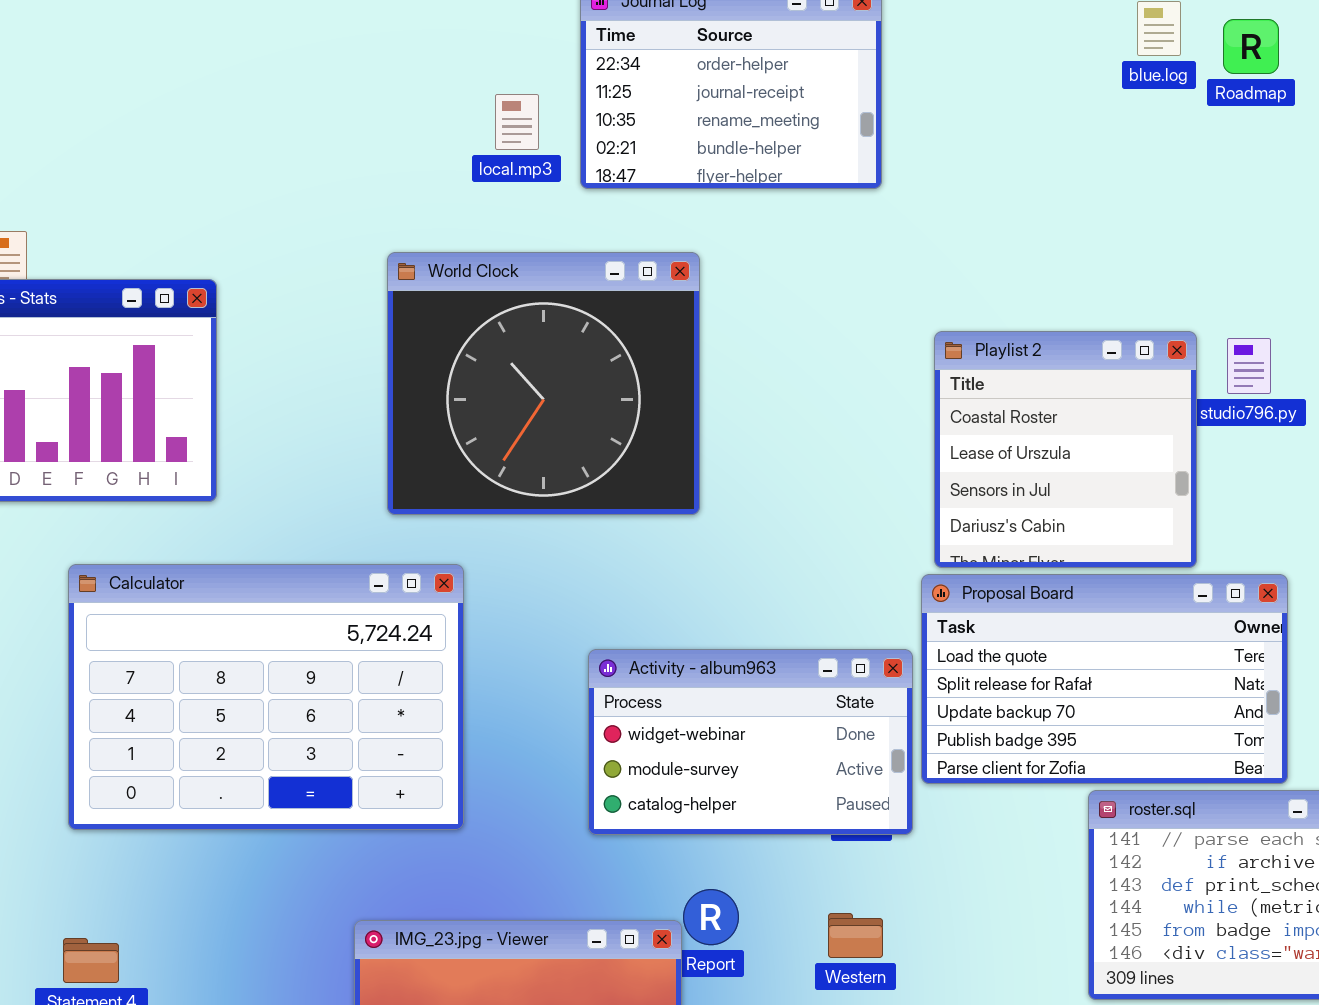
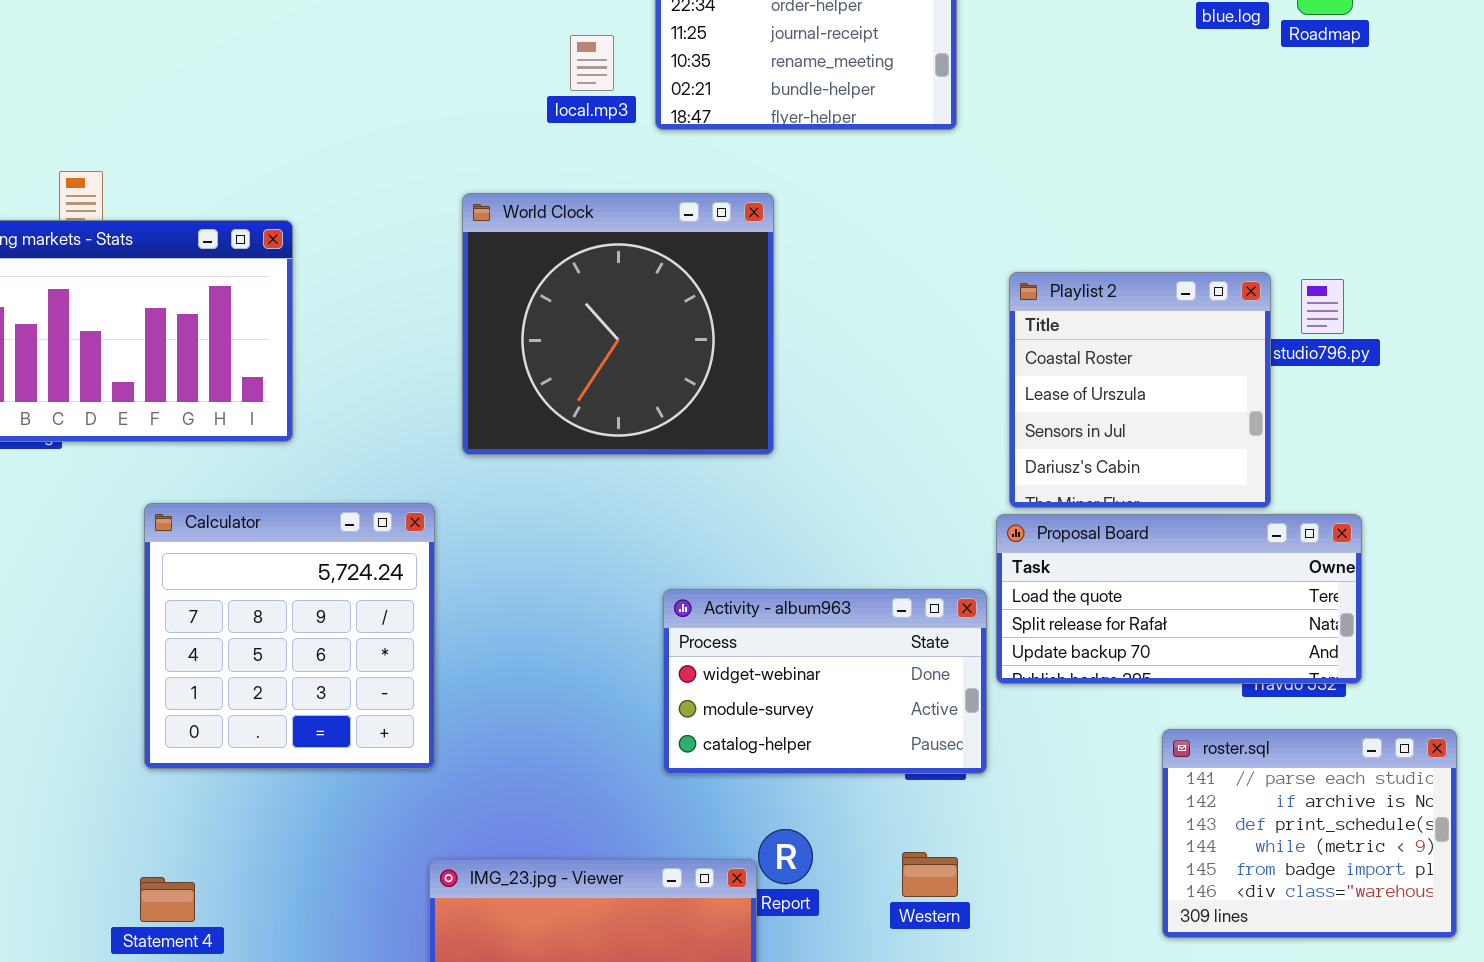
Calculator: [68,564,464,830] -> [144,503,435,769], resized
Proposal Board: [921,574,1288,784] -> [996,514,1362,684], resized

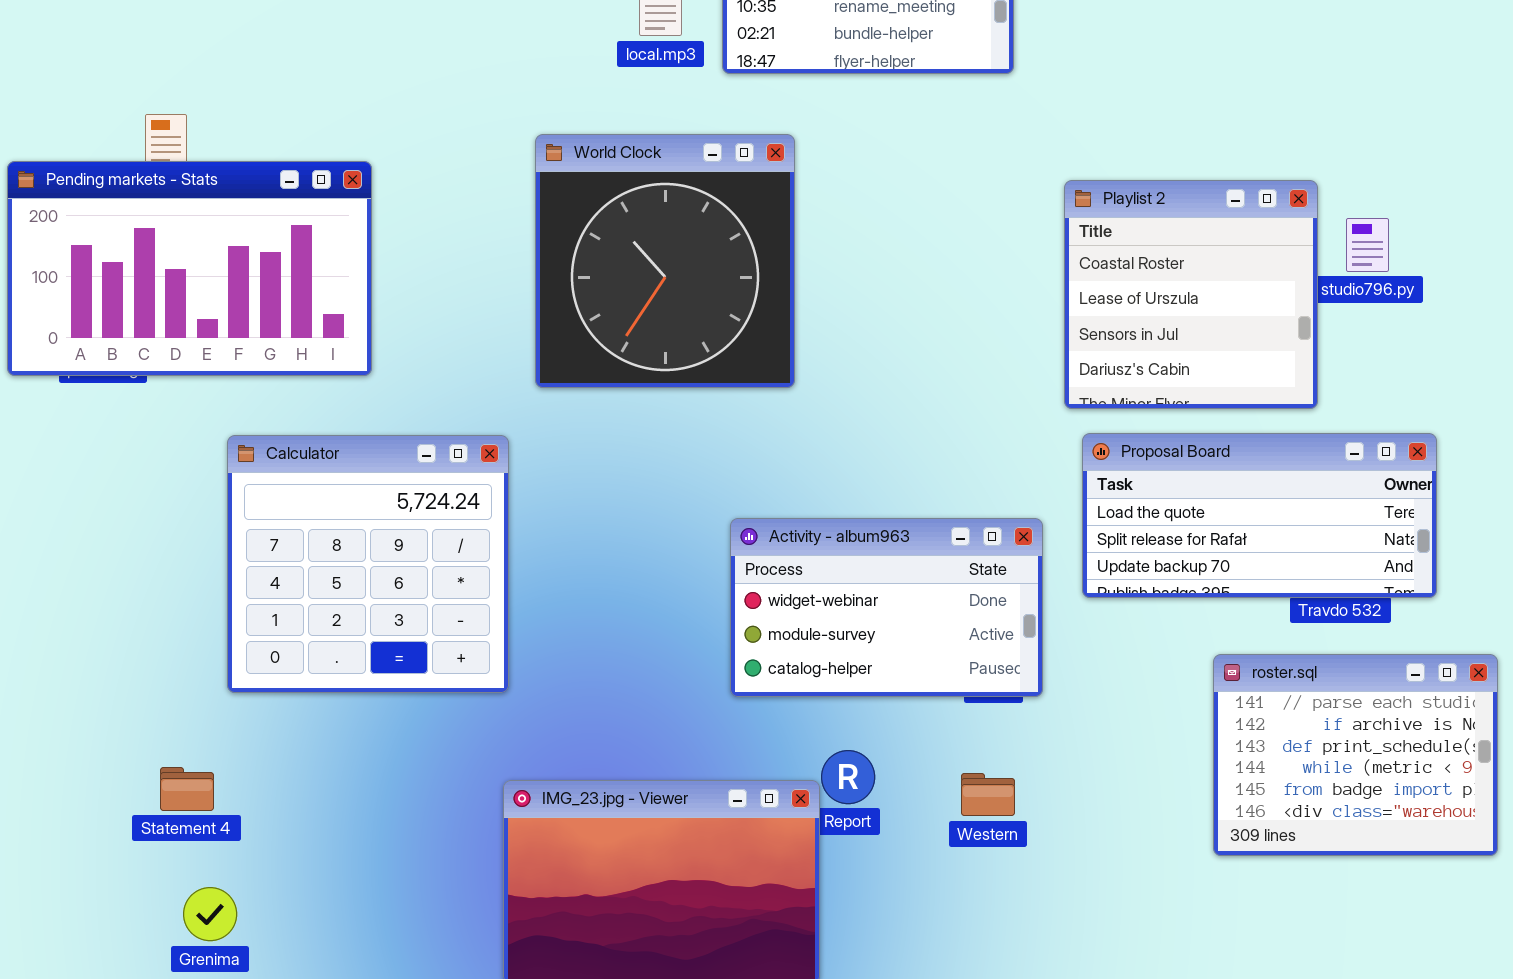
World Clock: [462,193,774,455] -> [535,134,795,388], resized
Playlist 2: [1009,272,1271,508] -> [1064,180,1318,409], moved
Proposal Board: [996,514,1362,684] -> [1082,433,1437,598], moved
Statement 4: [140,877,195,922] -> [160,767,214,811], moved

